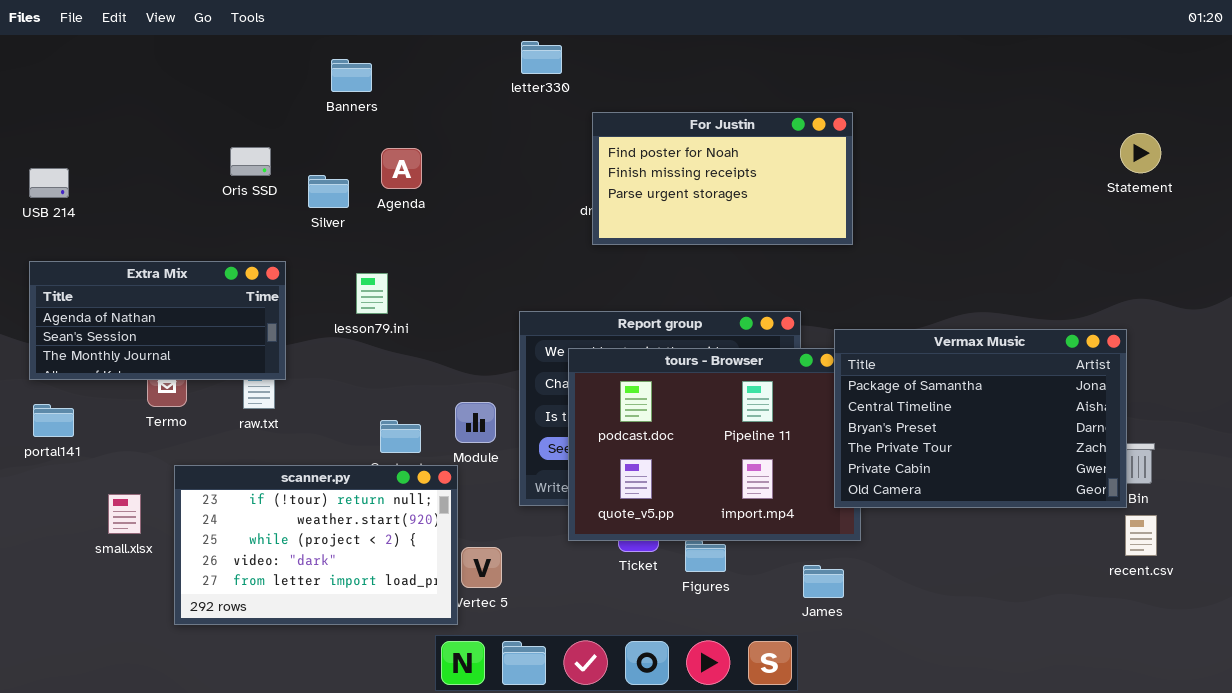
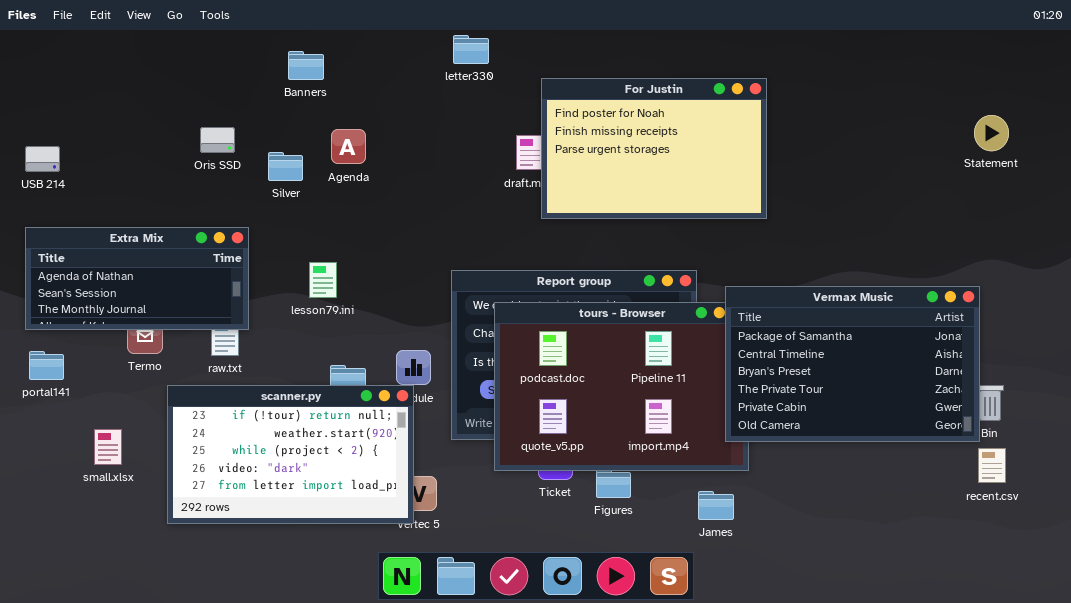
For Justin: [592,112,853,245] -> [541,78,767,219], moved, resized
lesson79.ini: [356,273,388,314] -> [309,262,337,298], moved
scanner.py: [174,465,458,625] -> [167,385,414,524], moved

